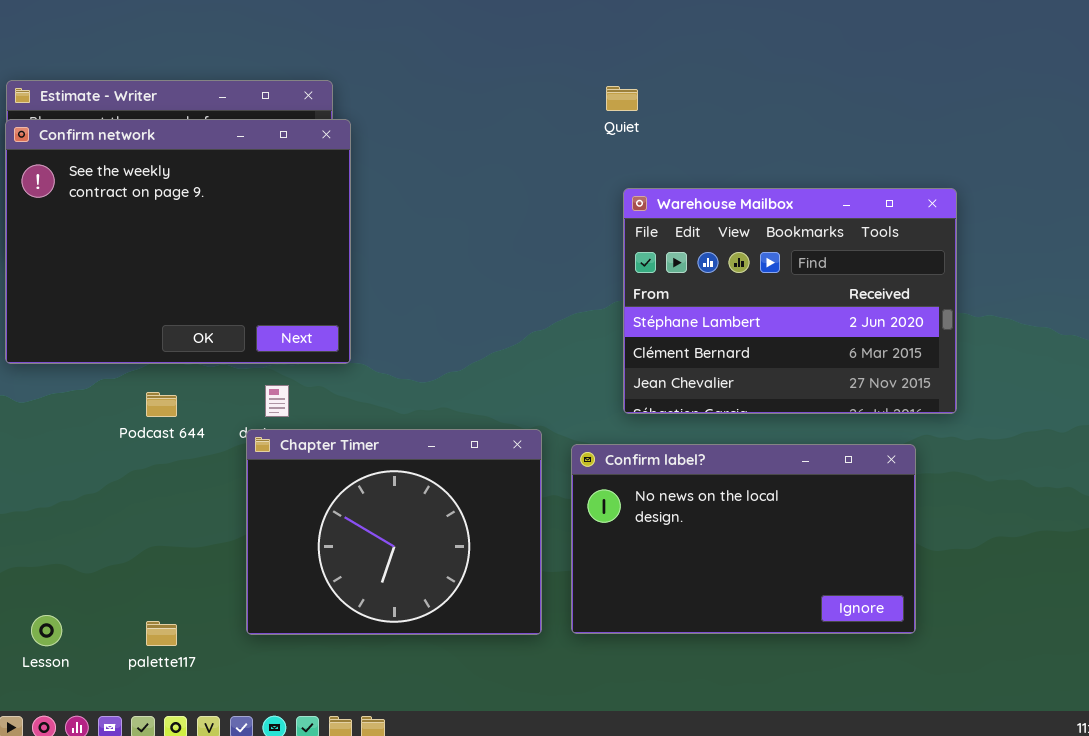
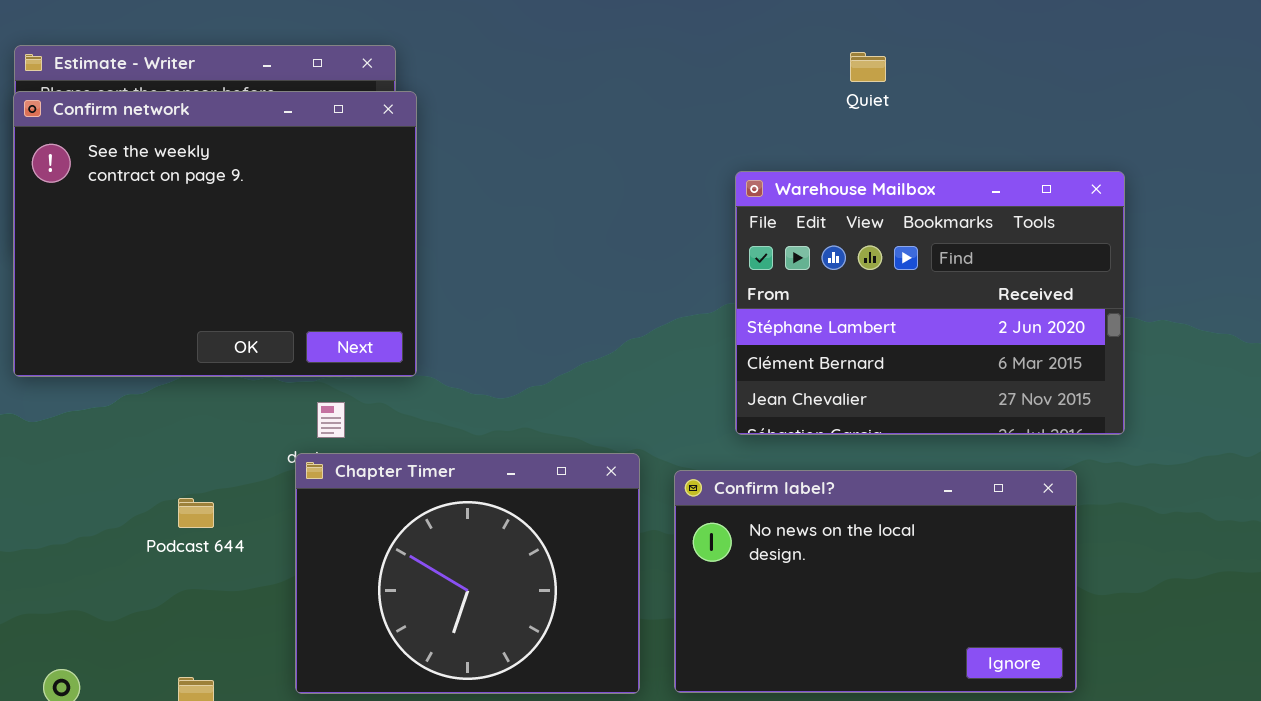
Quiet: [606,86,638,111] -> [850,52,886,82], moved
Podcast 644: [146,392,177,417] -> [178,498,214,528], moved

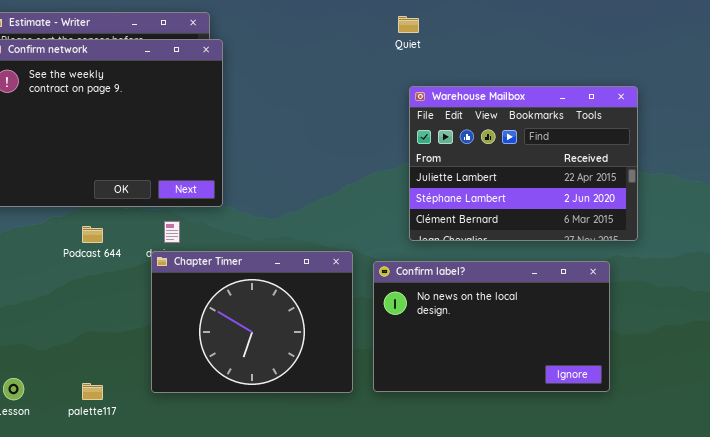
Quiet: [850,52,886,82] -> [398,16,419,33], moved
Warehouse Mailbox: [735,171,1125,435] -> [409,86,638,241], scrolled up 1 row
Podcast 644: [178,498,214,528] -> [82,226,103,243], moved

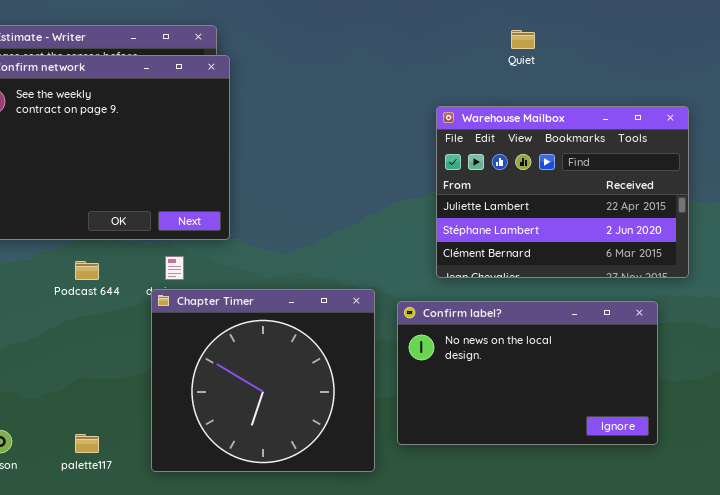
Quiet: [398,16,419,33] -> [511,30,535,49], moved
Chapter Timer: [151,251,353,393] -> [151,289,375,472], resized

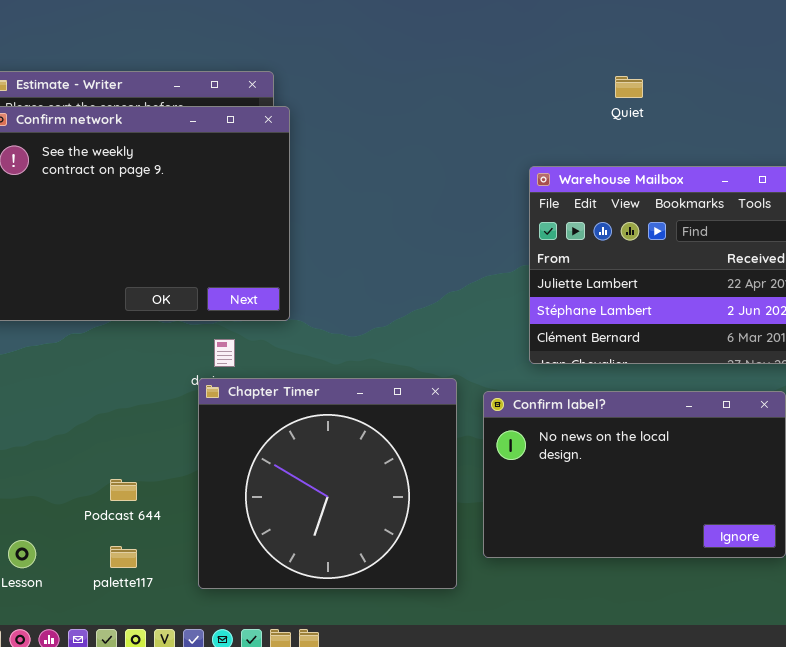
Podcast 644: [75,261,99,280] -> [110,479,137,501], moved

